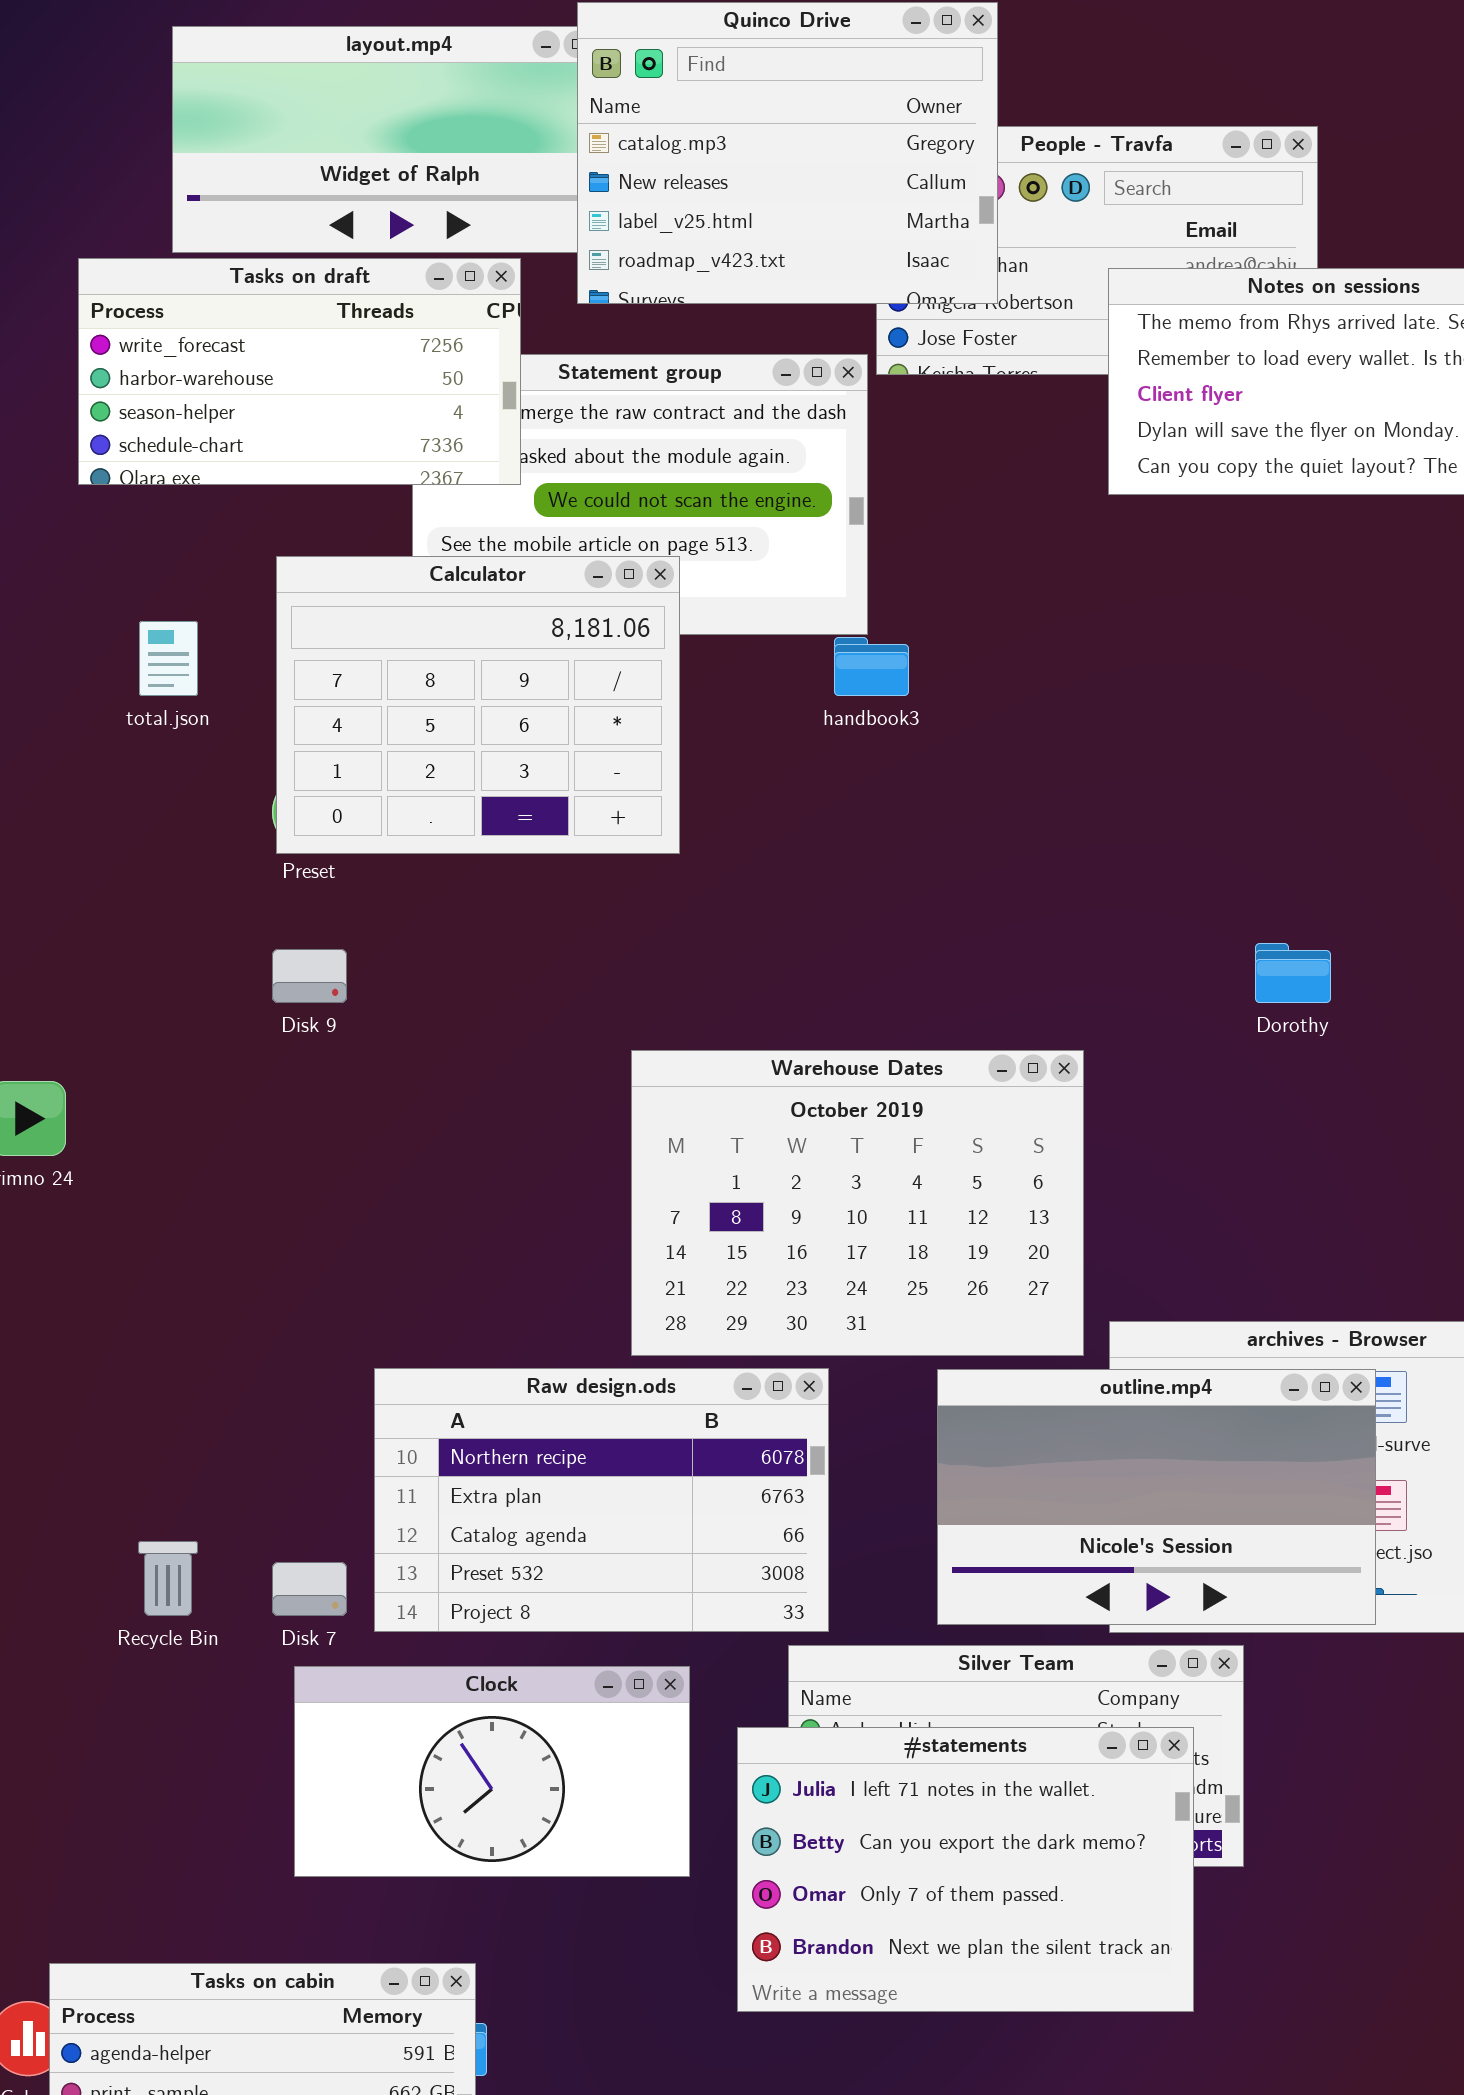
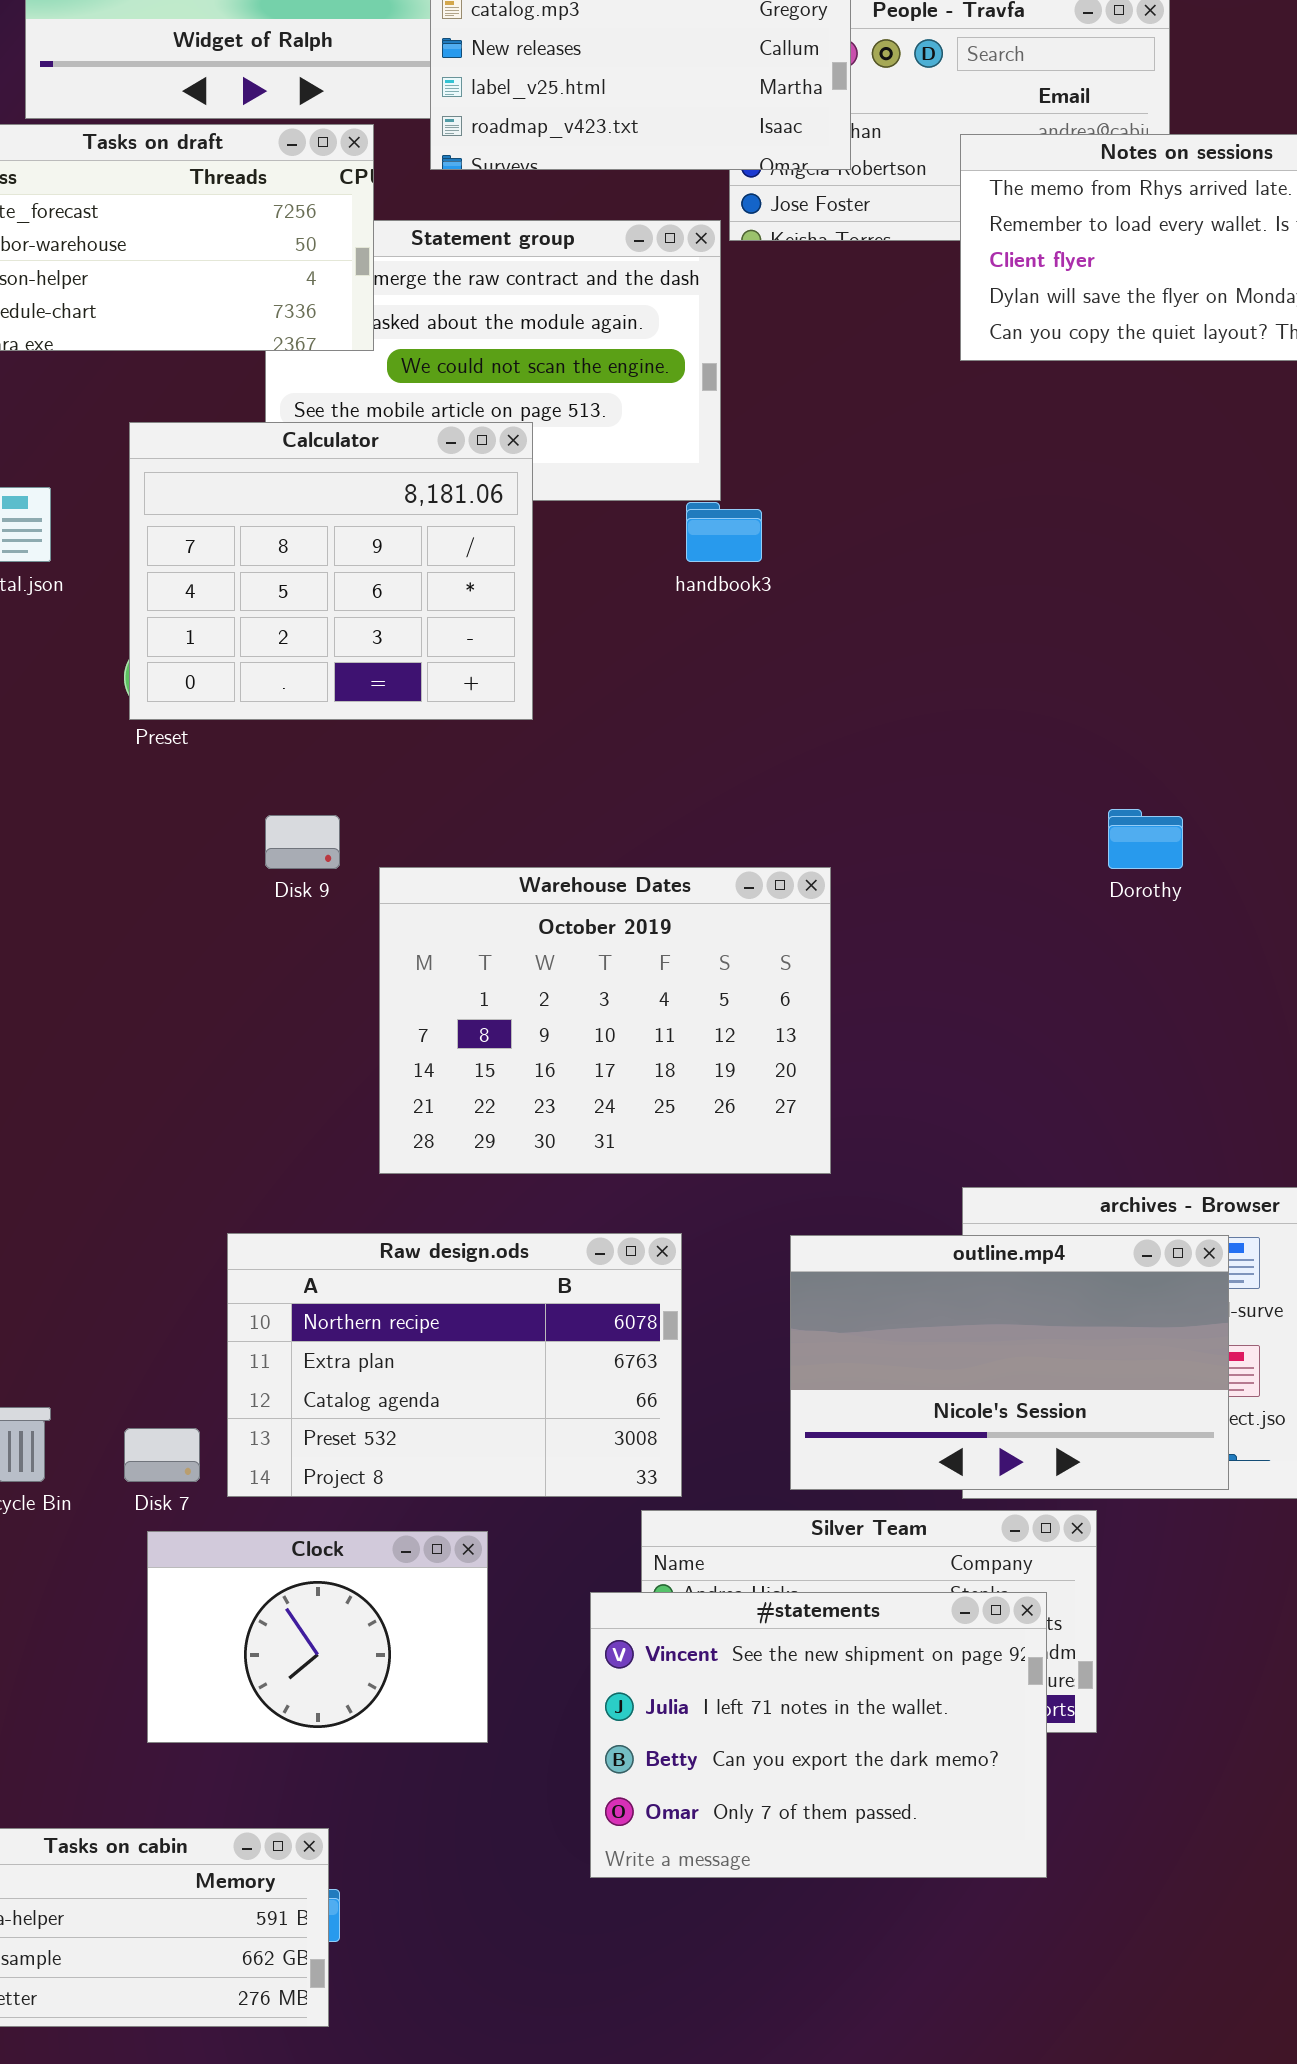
Disk 9: [272,949,347,1003] -> [265,815,340,869], moved
Warehouse Dates: [631,1050,1084,1356] -> [379,867,831,1174], moved
Clock: [294,1666,690,1877] -> [147,1531,488,1743], resized
#statements: [737,1727,1194,2012] -> [590,1592,1047,1878], scrolled up 1 row

